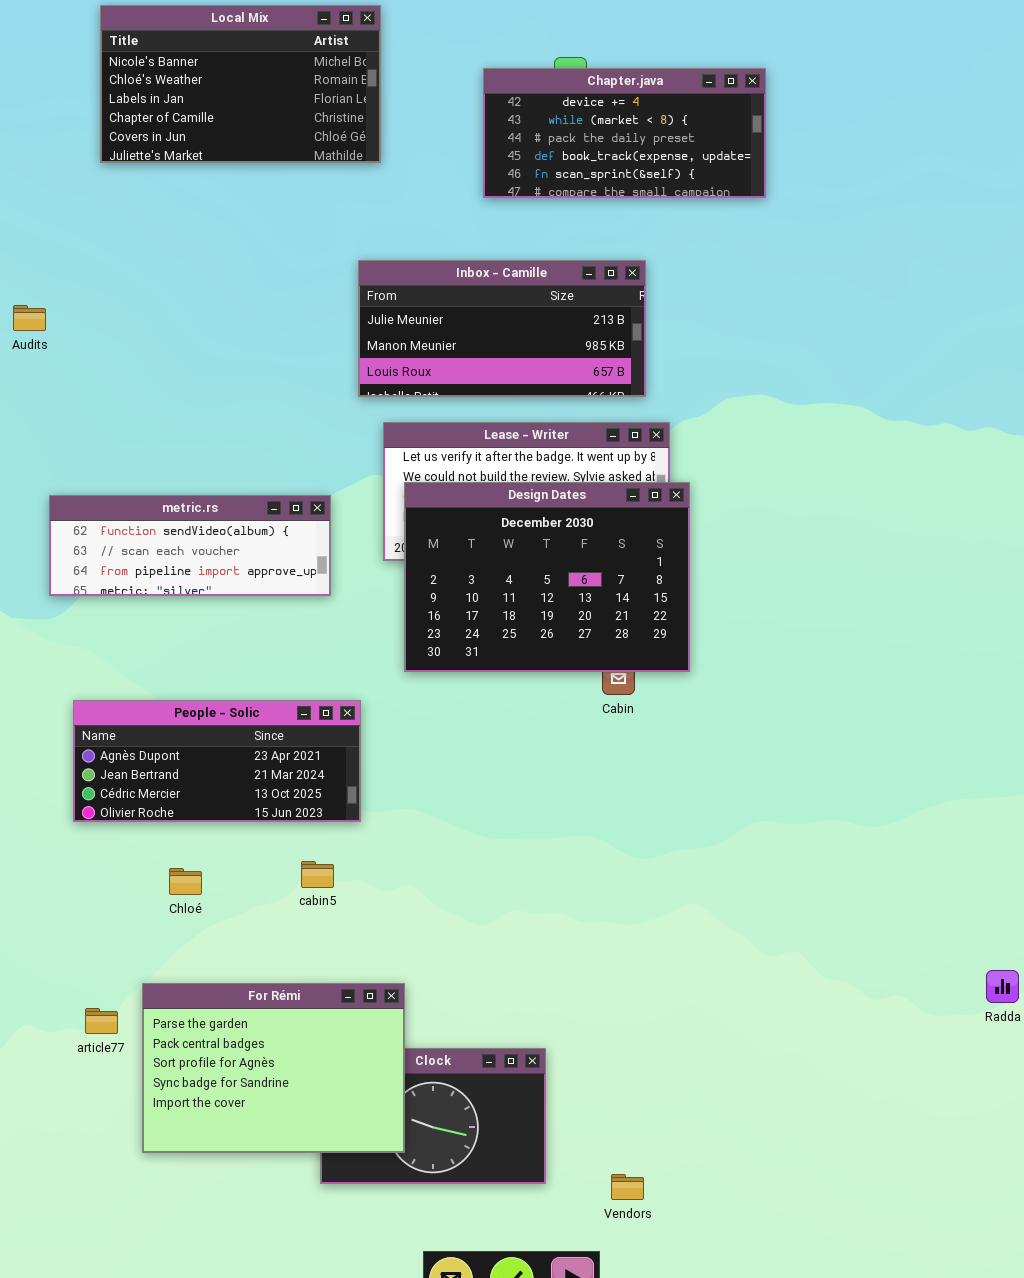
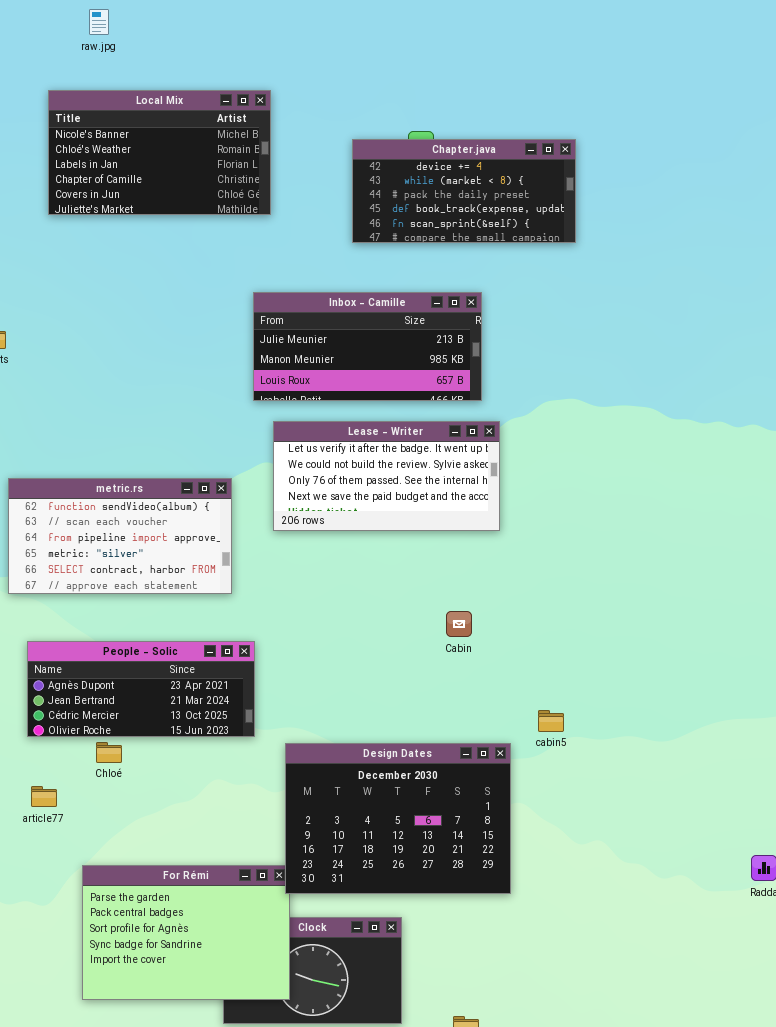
Design Dates: [404,482,690,672] -> [285,743,511,894], moved
metric.rs: [49,495,331,596] -> [8,478,232,594], resized
cabin5: [301,861,334,888] -> [538,710,564,732], moved
Chloé: [169,868,202,895] -> [96,742,122,763], moved
article77: [85,1008,118,1034] -> [31,786,57,807], moved

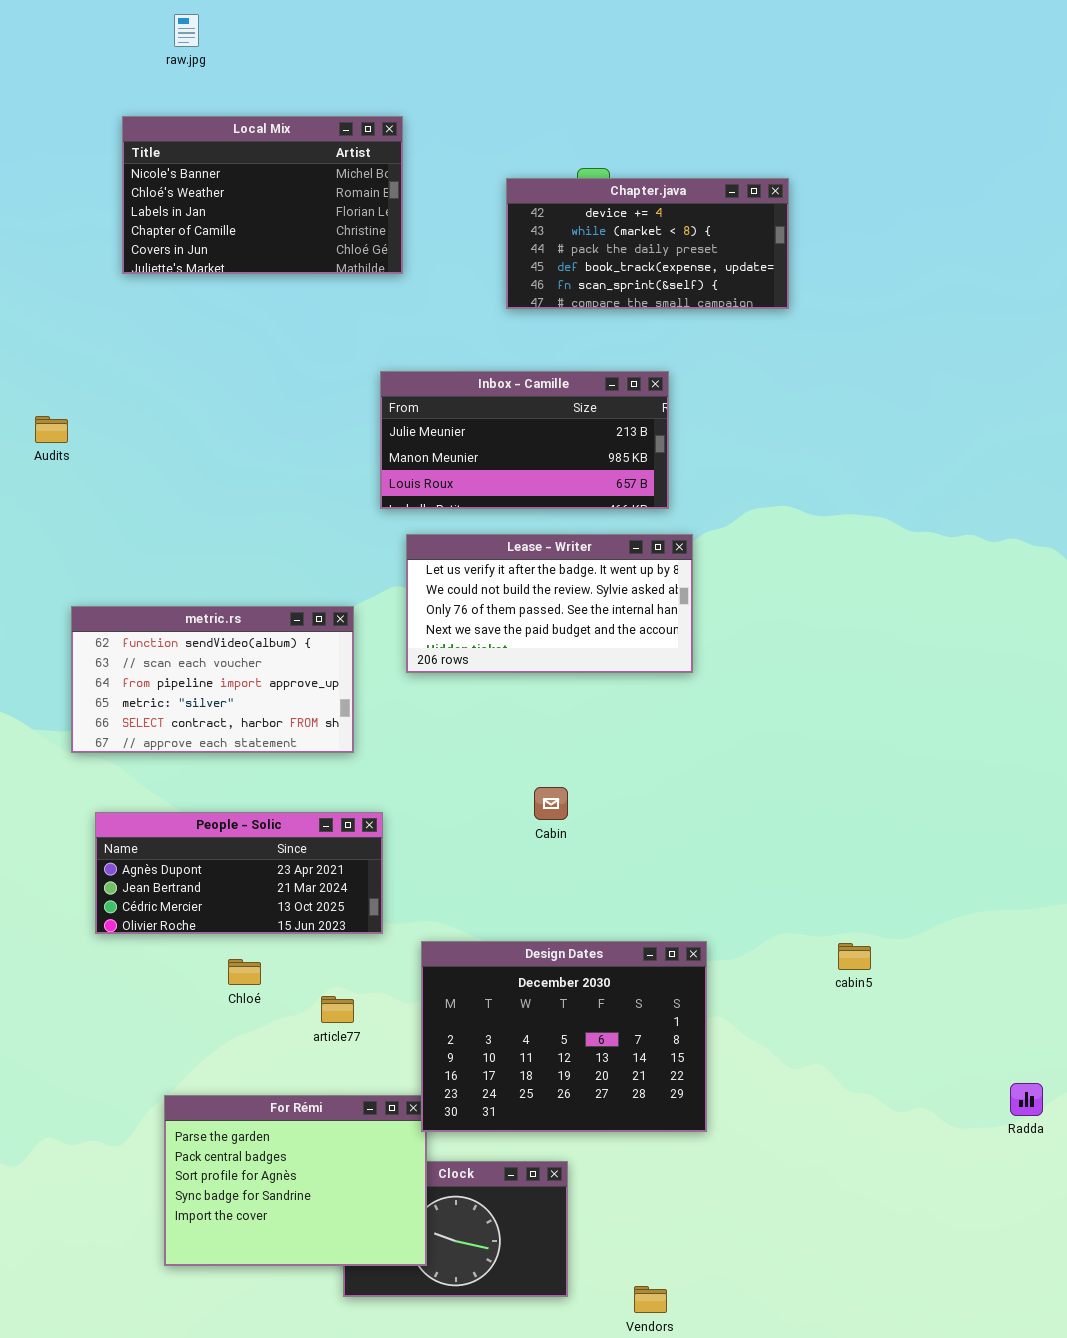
Cabin: [446,611,472,637] -> [534,787,568,820], moved
cabin5: [538,710,564,732] -> [838,943,871,970], moved
Chloé: [96,742,122,763] -> [228,959,261,985], moved
article77: [31,786,57,807] -> [321,996,354,1023], moved

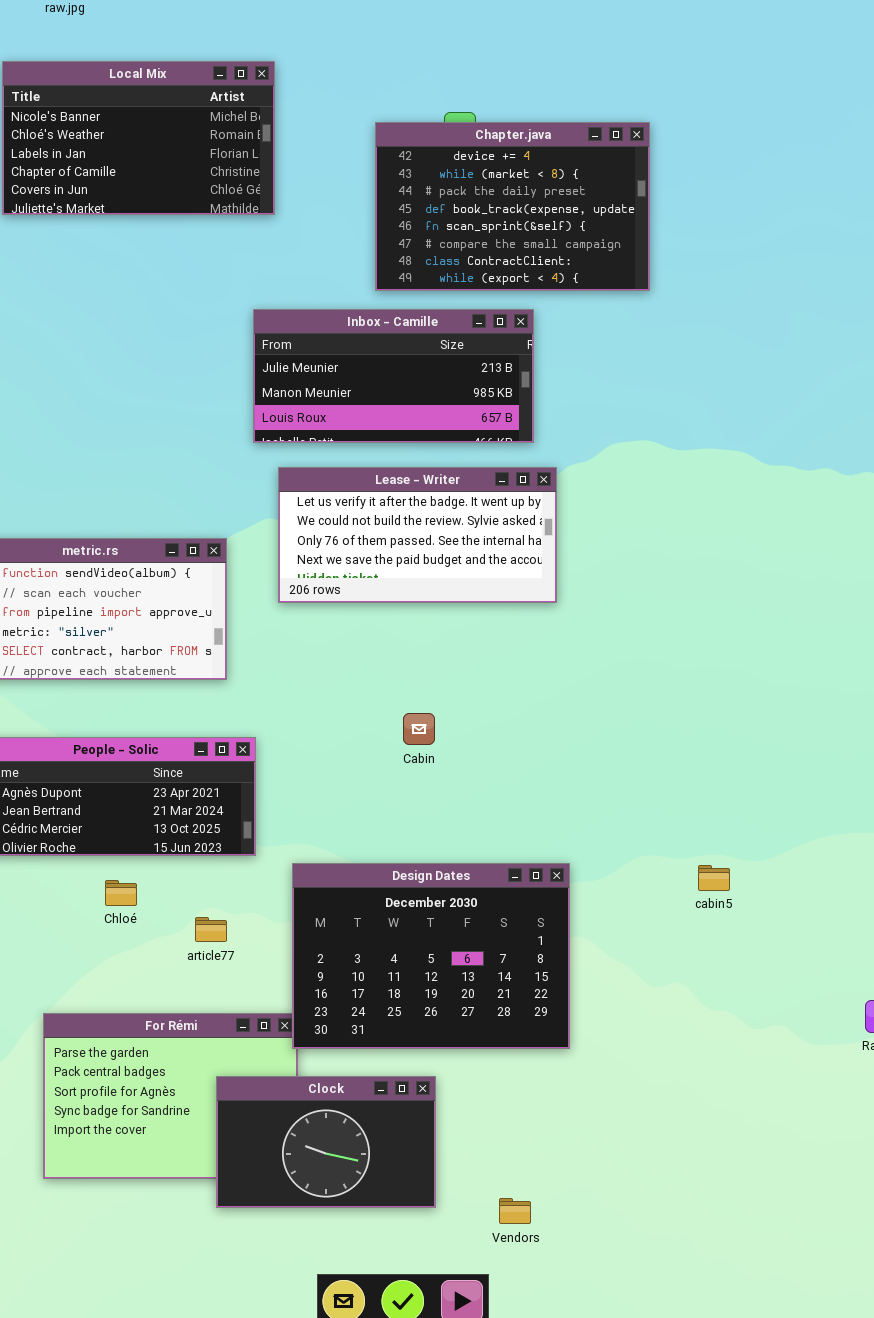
Chapter.java: [506,178,789,309] -> [375,122,650,291], resized
Clock: [343,1161,568,1297] -> [216,1076,436,1208], raised

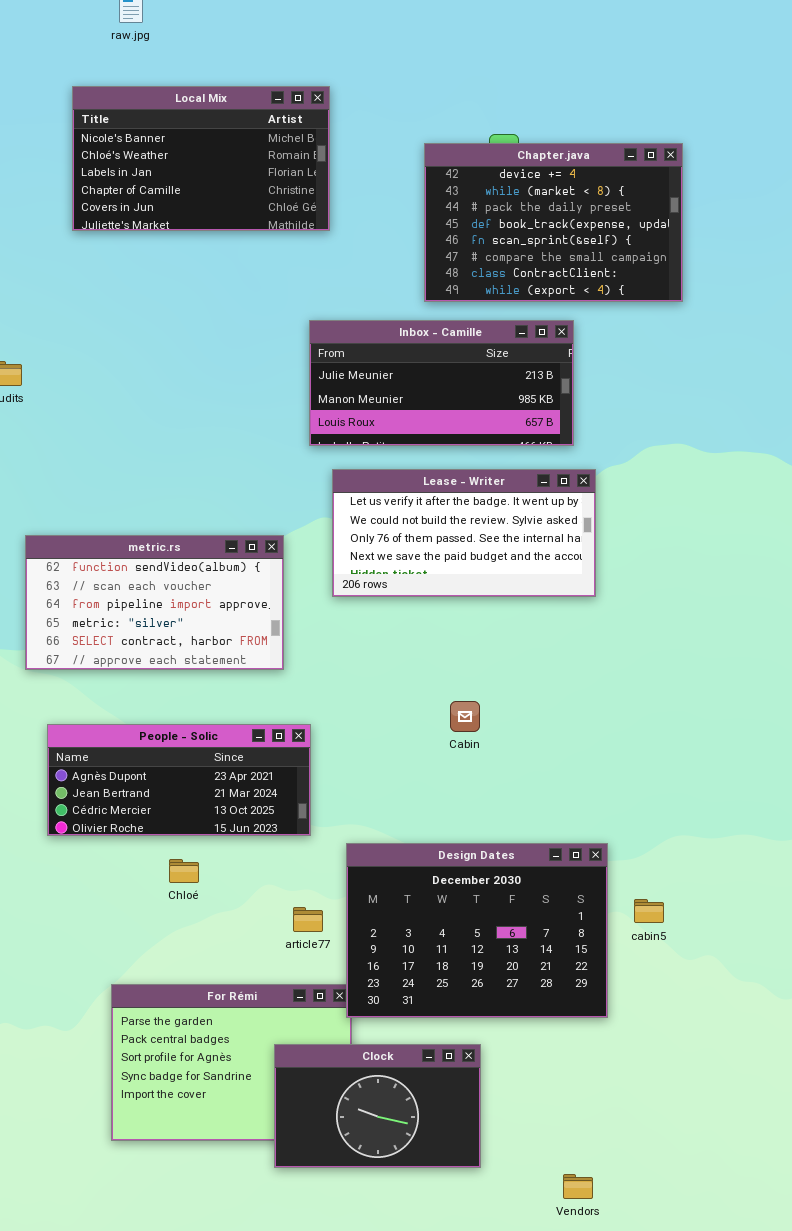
cabin5: [698,865,730,891] -> [634,899,664,923], moved
article77: [195,917,227,942] -> [293,907,323,932], moved
Vendors: [499,1198,531,1224] -> [563,1174,593,1199], moved

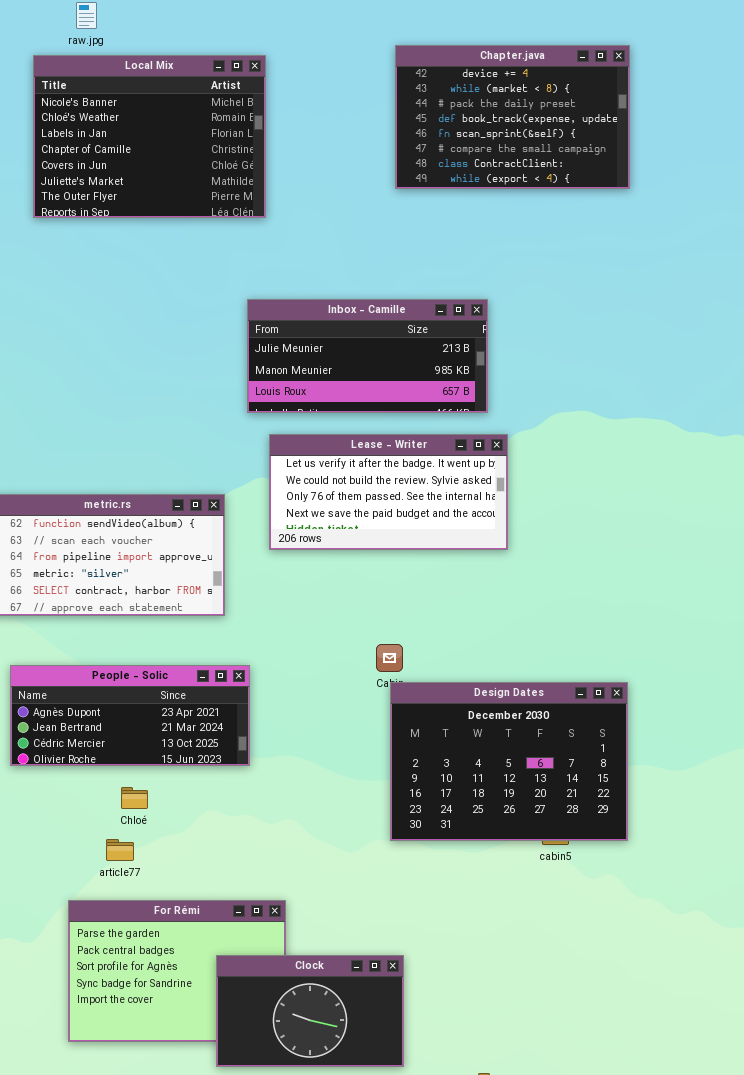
Local Mix: [72,86,330,231] -> [33,55,266,218], resized
Chapter.java: [424,143,683,302] -> [395,45,630,189], moved
Design Dates: [346,843,608,1018] -> [390,682,628,841], moved
article77: [293,907,323,932] -> [106,839,134,861], moved

